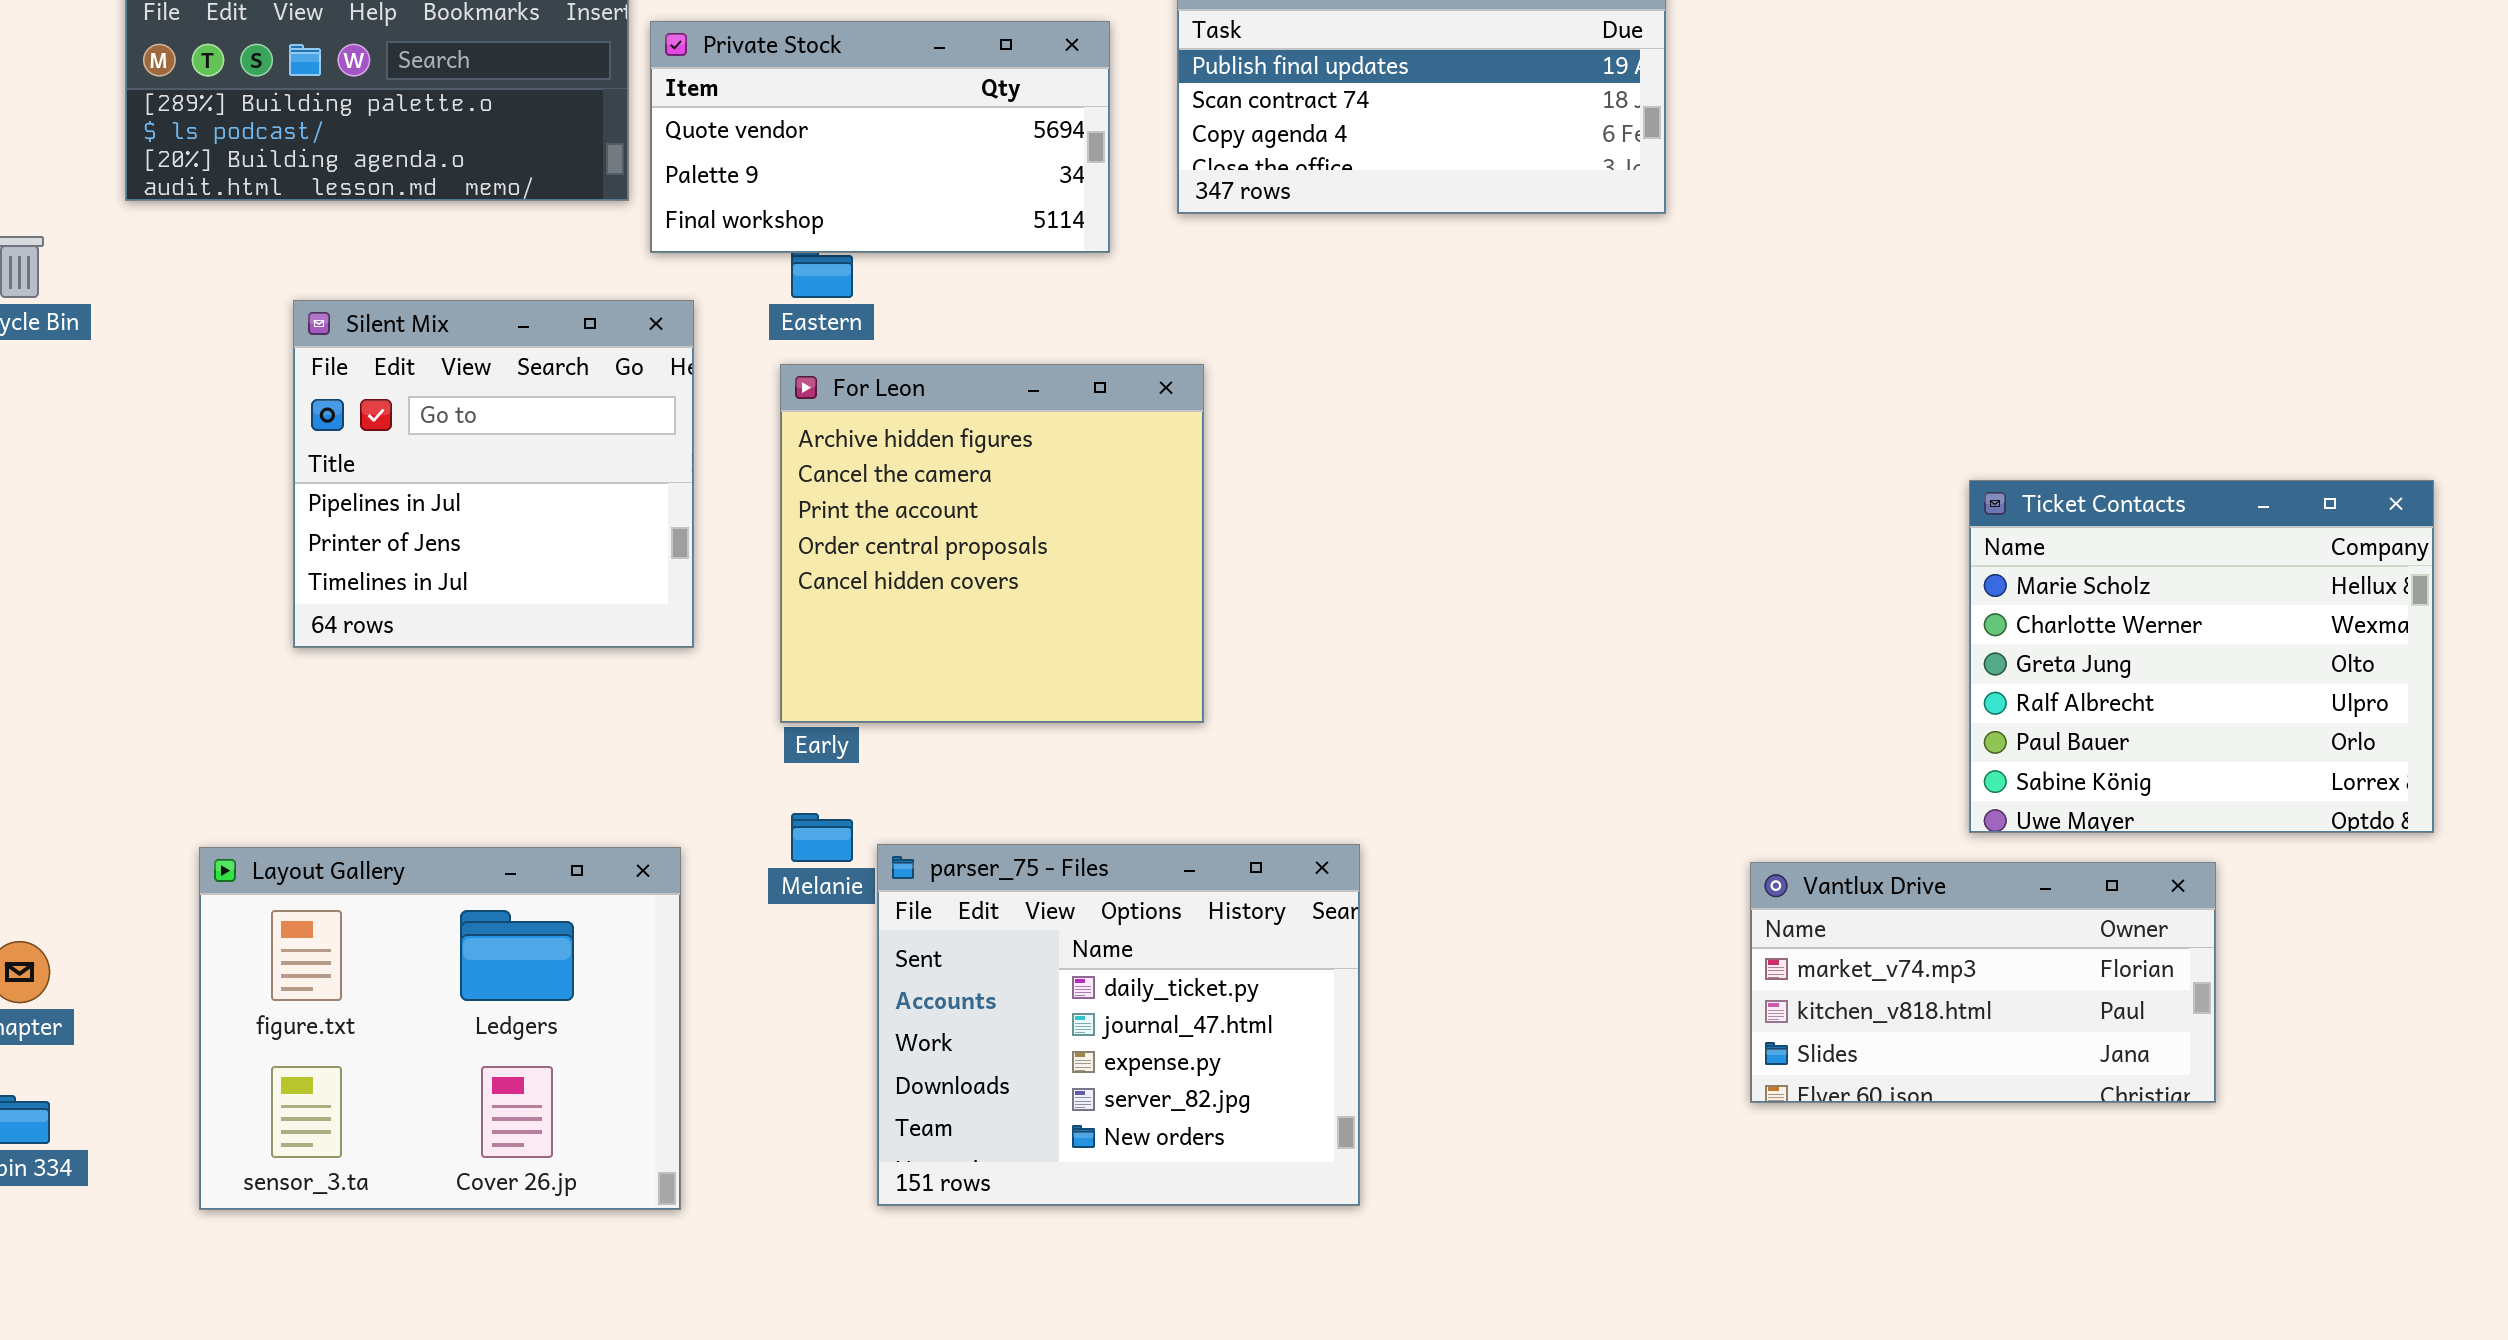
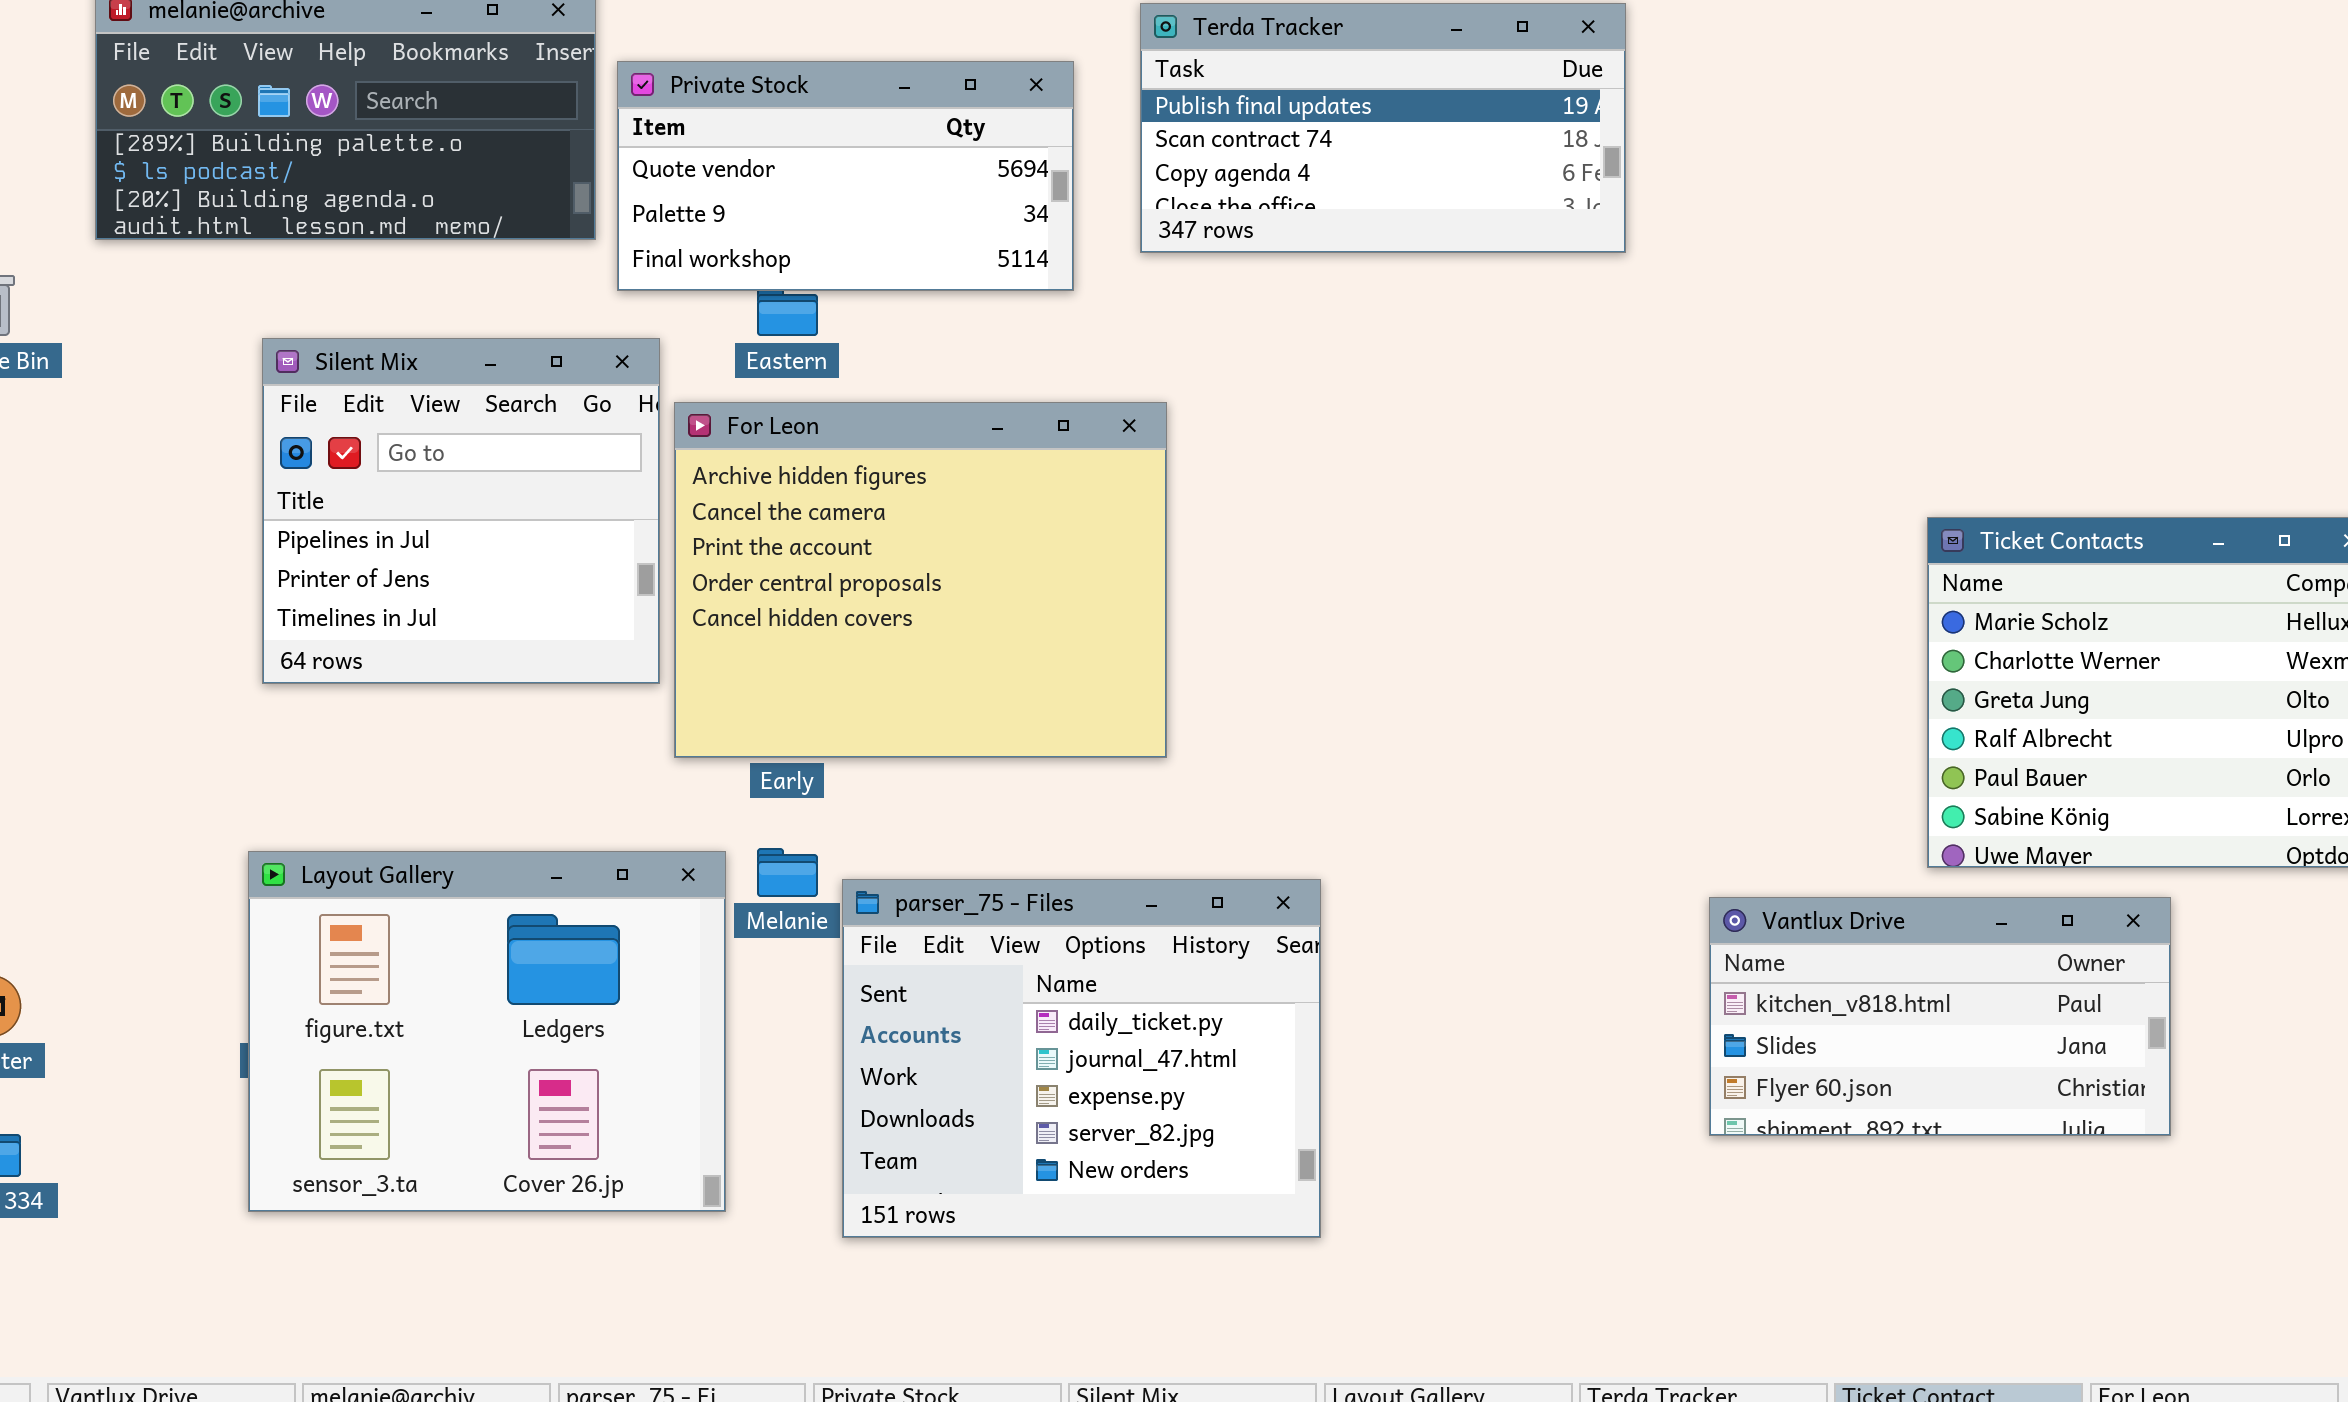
For Leon: [780,364,1204,723] -> [674,402,1167,758], resized
Layout Gallery: [199,847,681,1210] -> [248,851,726,1212], moved
Vantlux Drive: [1750,862,2216,1103] -> [1709,897,2171,1136], scrolled down 1 row

